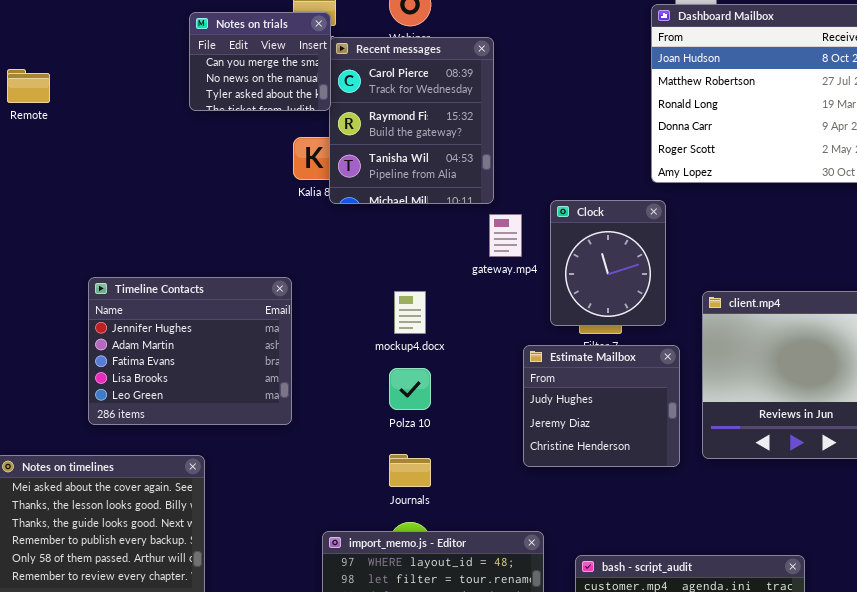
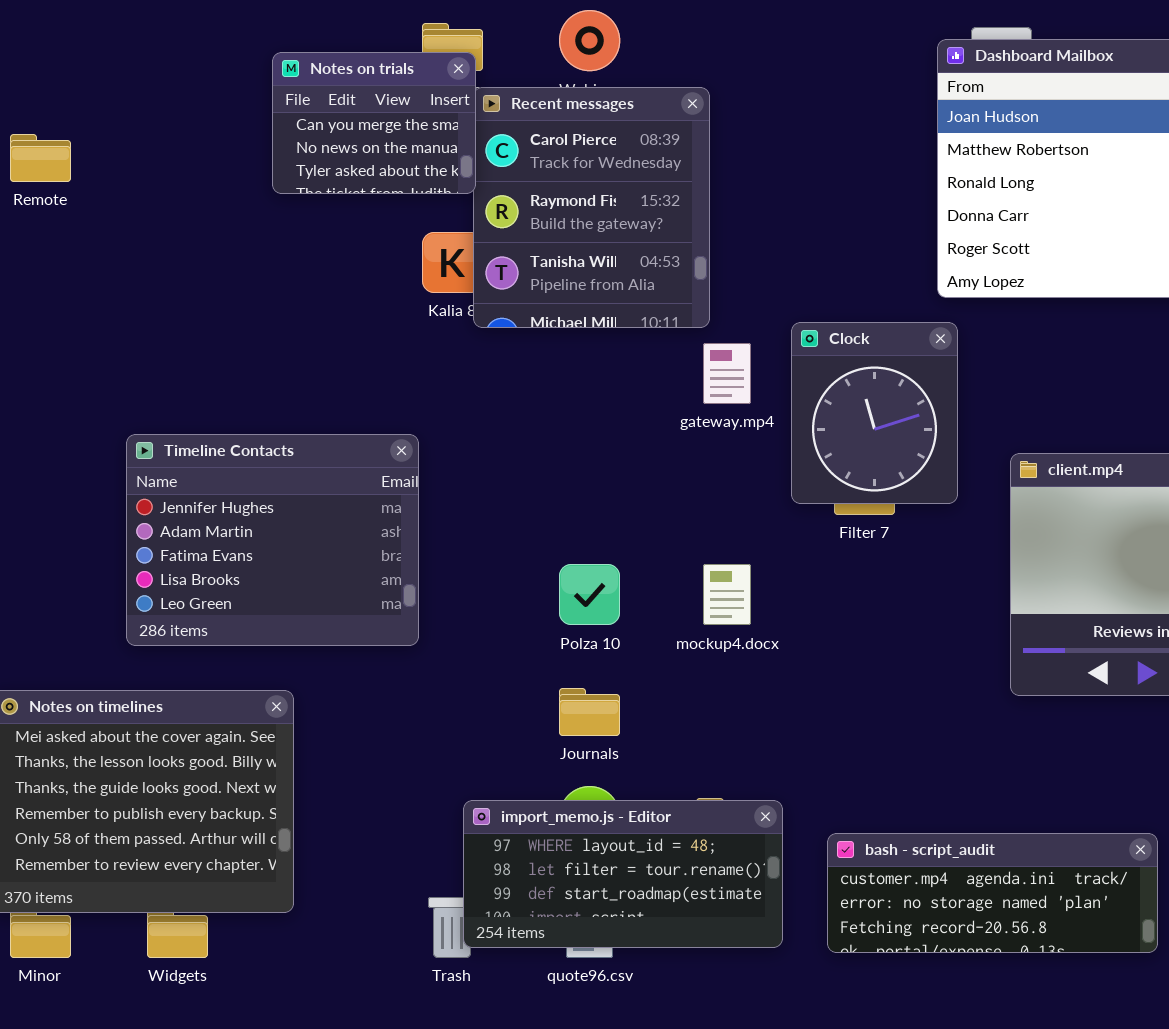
mockup4.docx: [394,291,426,334] -> [703,564,751,625], moved
Estimate Mailbox: [523,345,680,467] -> none, closed

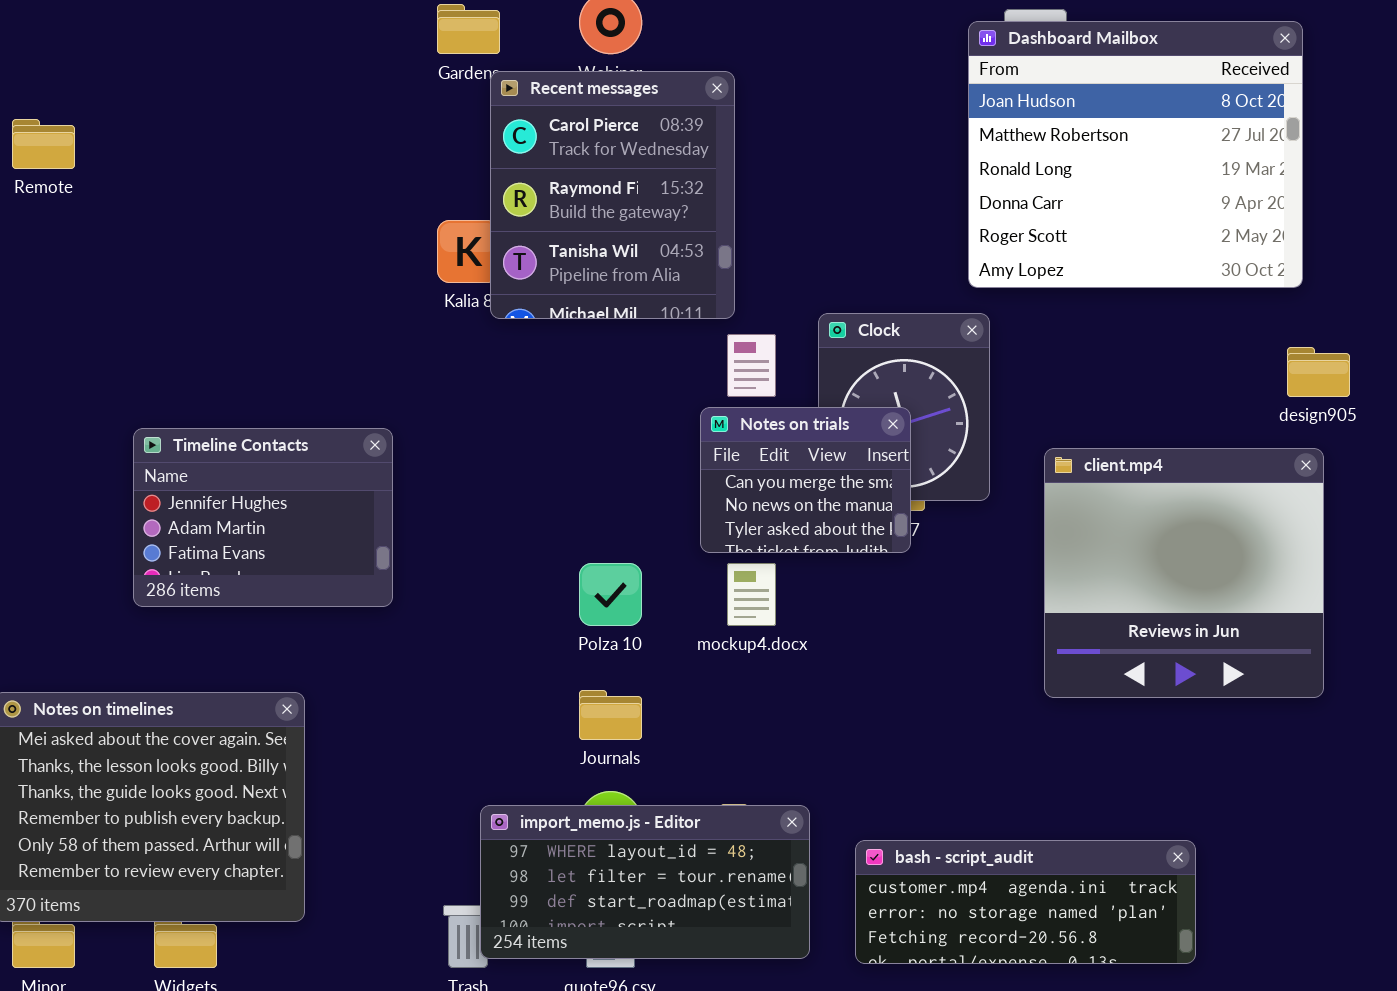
Notes on trials: [272,52,476,194] -> [700,407,911,553], moved
Timeline Contacts: [126,434,419,646] -> [133,428,393,607], resized

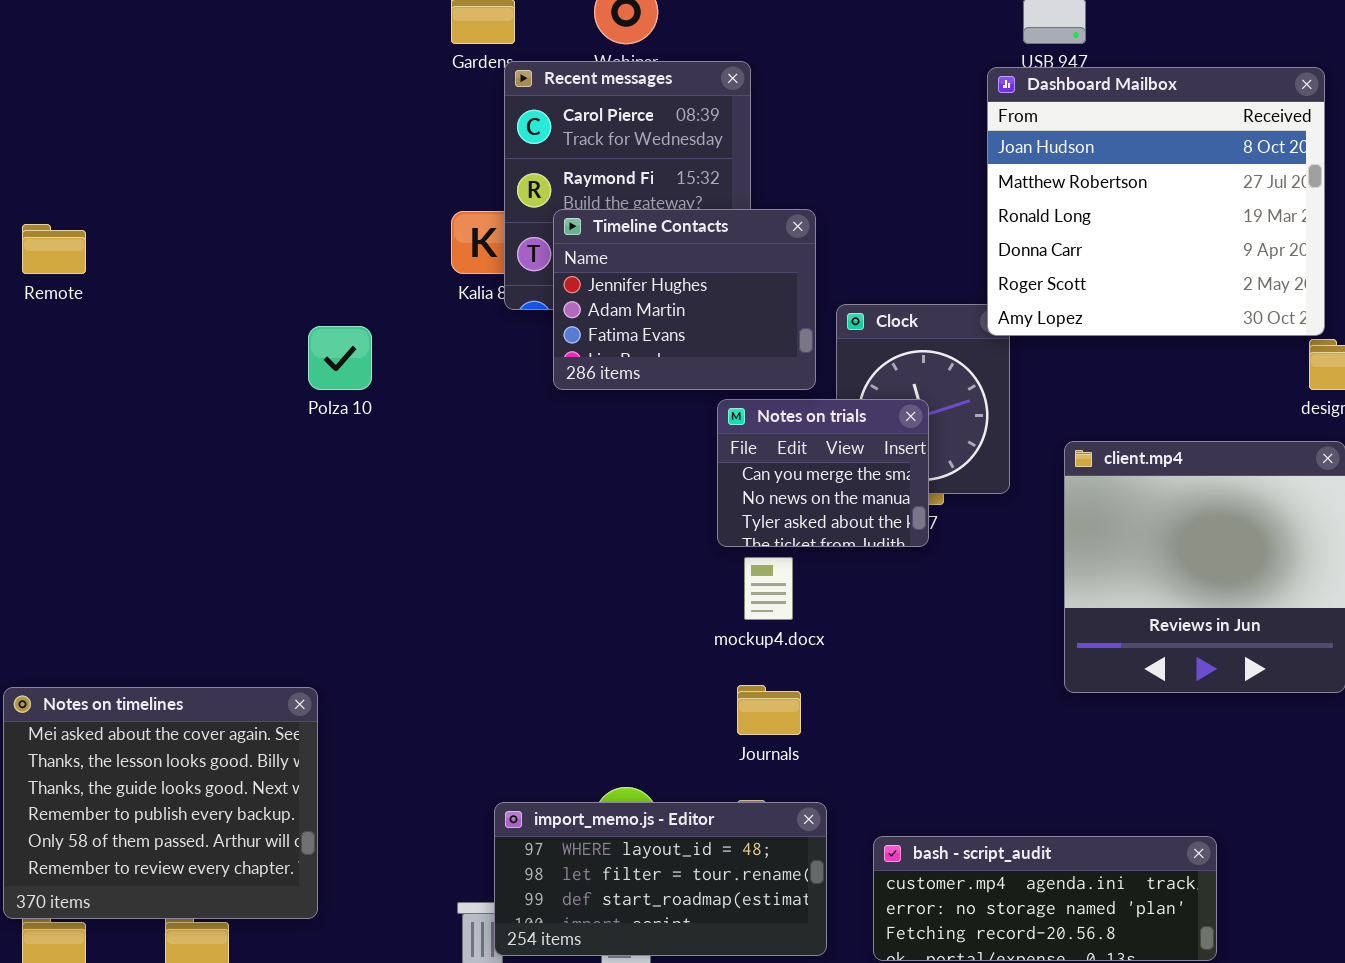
Dashboard Mailbox: [968,21,1303,288] -> [987,67,1325,336], moved
Remote: [12,119,75,169] -> [22,224,86,274], moved
Timeline Contacts: [133,428,393,607] -> [553,209,816,390], moved
Polza 10: [579,563,642,626] -> [308,326,372,390], moved
Journals: [579,690,642,740] -> [737,685,801,735], moved

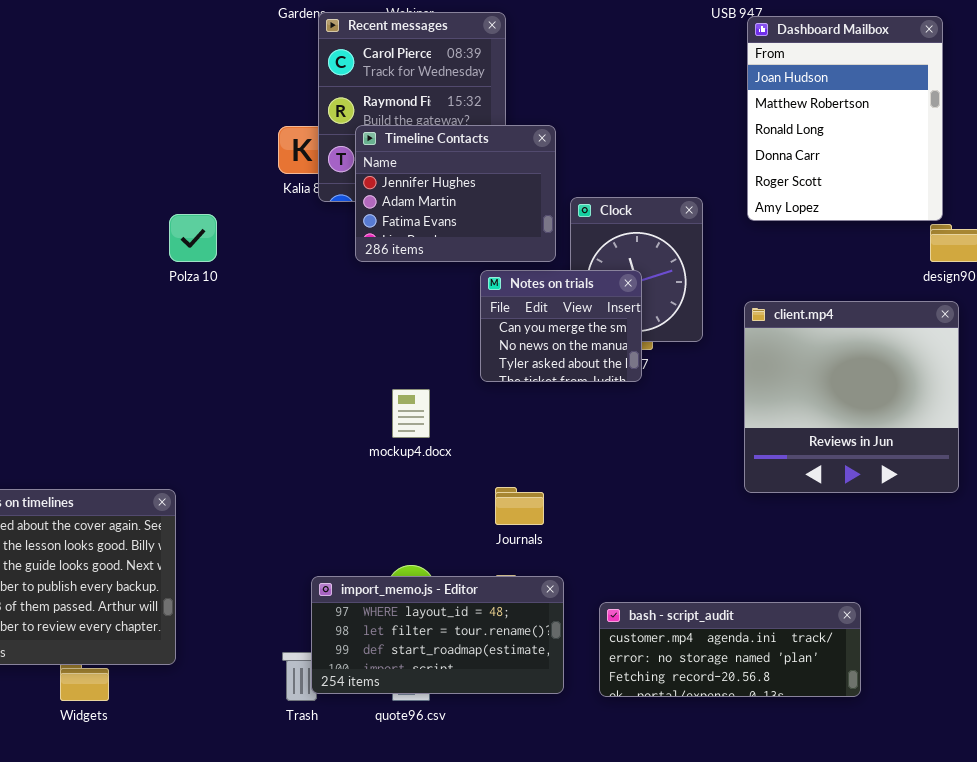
Dashboard Mailbox: [987,67,1325,336] -> [747,16,943,221], resized
mockup4.docx: [744,557,793,620] -> [392,389,430,438], moved

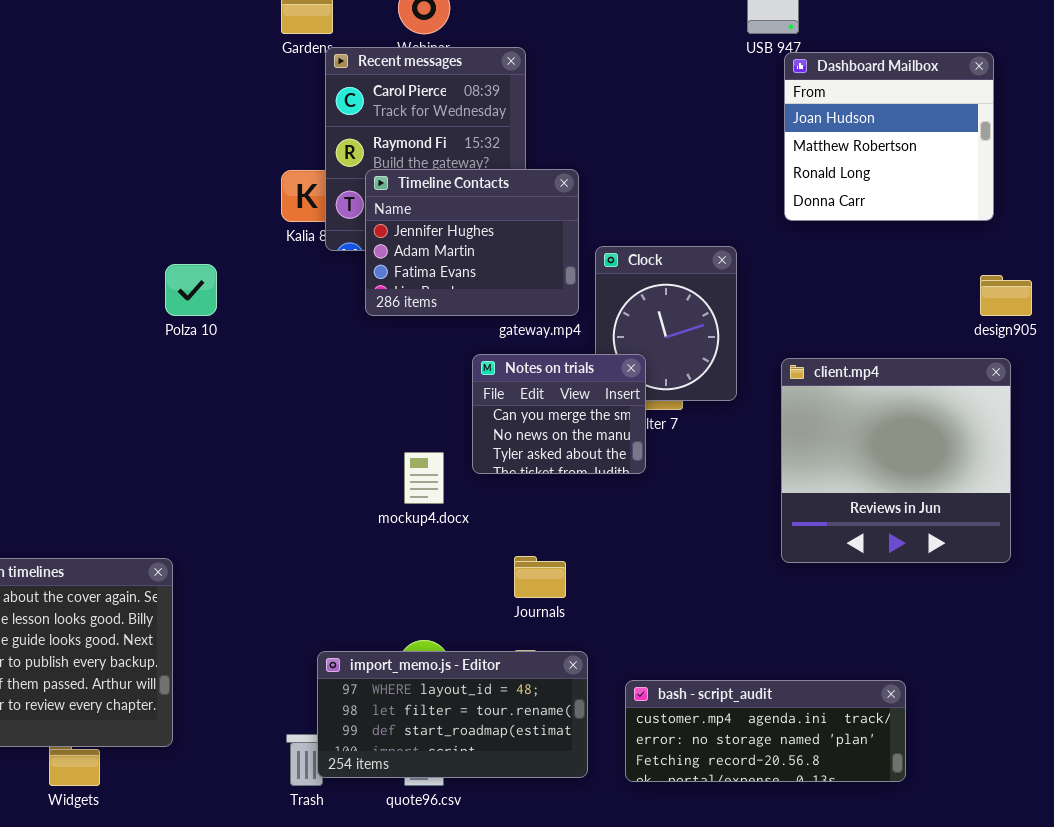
Dashboard Mailbox: [747,16,943,221] -> [784,52,994,221], resized
Notes on trials: [480,270,642,382] -> [472,354,646,474], moved

